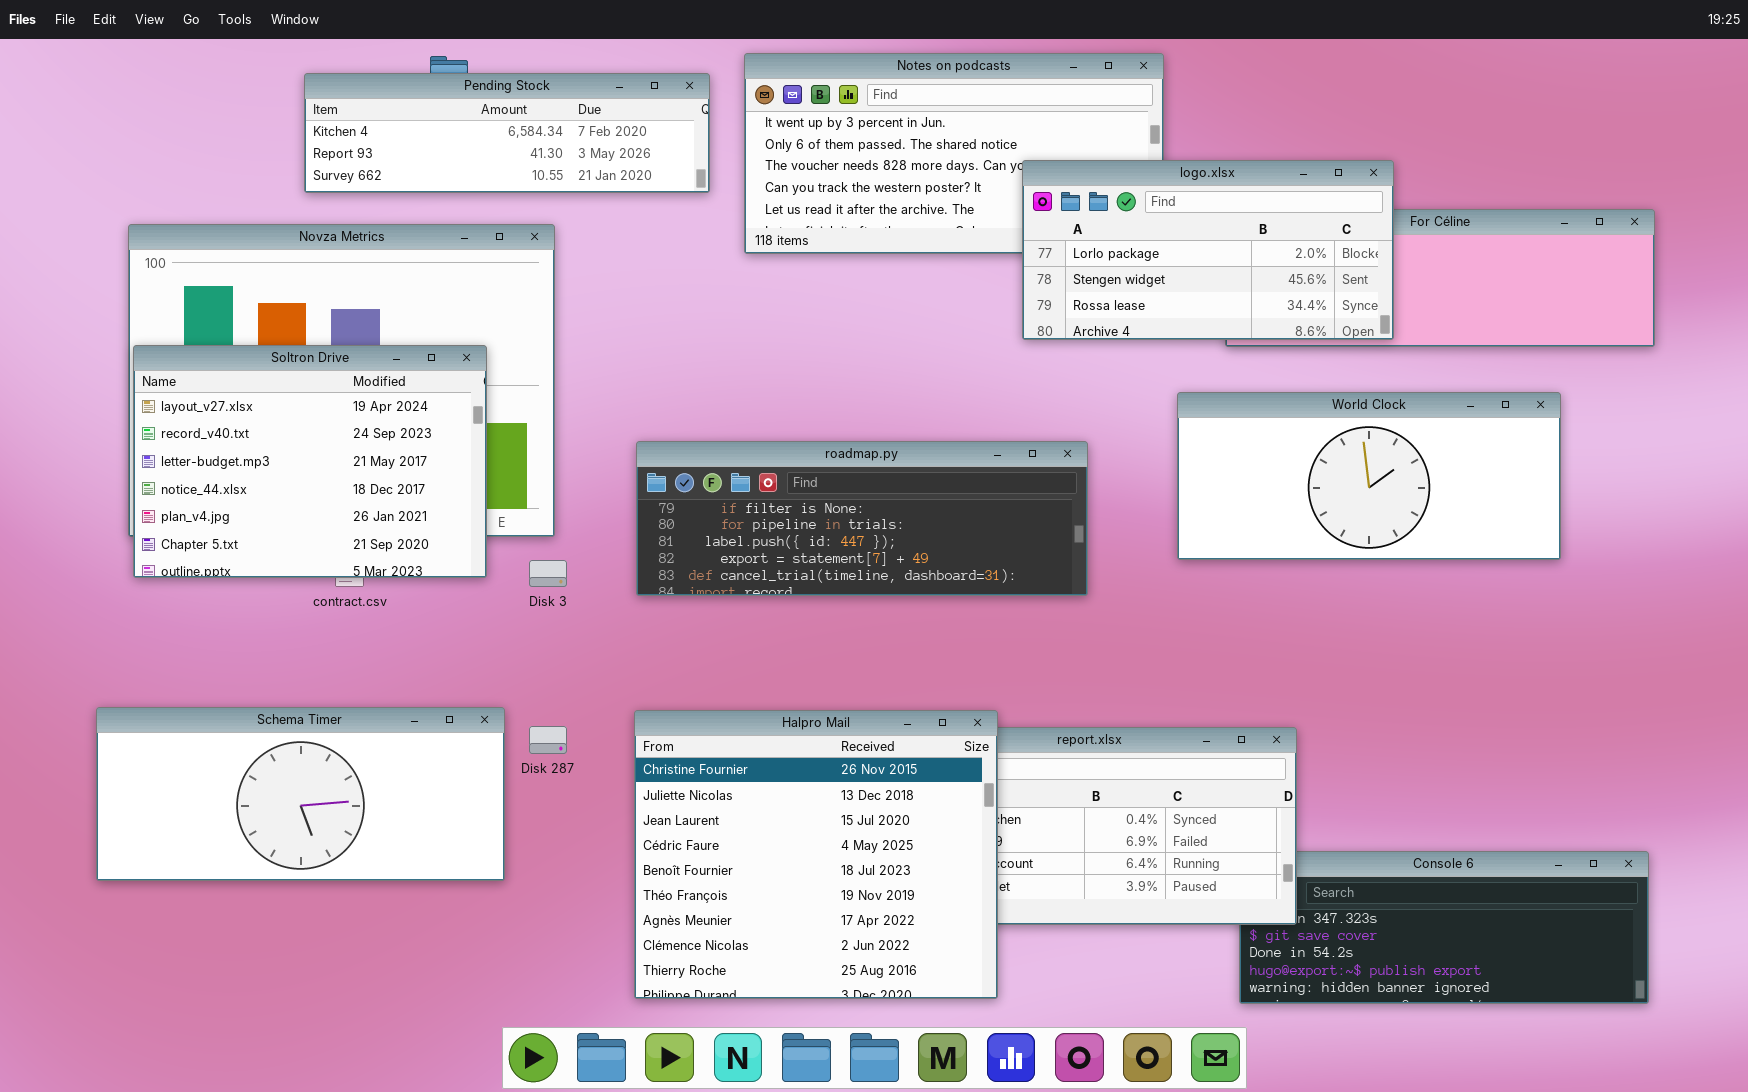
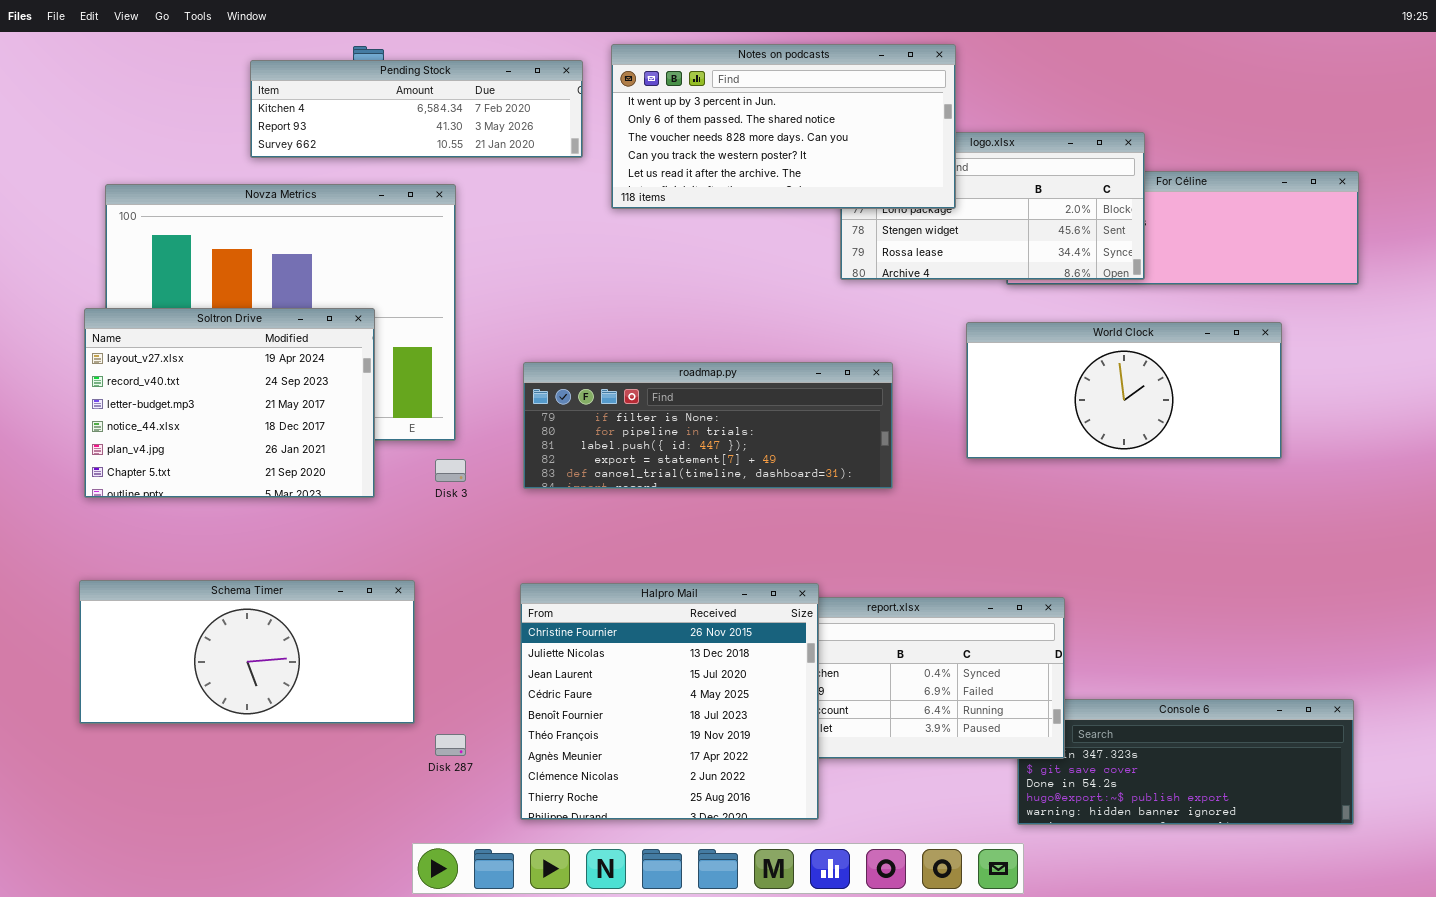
Notes on podcasts: [744,53,1164,254] -> [611,44,956,209], raised
Soltron Drive: [133,345,487,578] -> [84,308,375,498], moved
Disk 287: [529,726,567,754] -> [435,734,466,756], moved

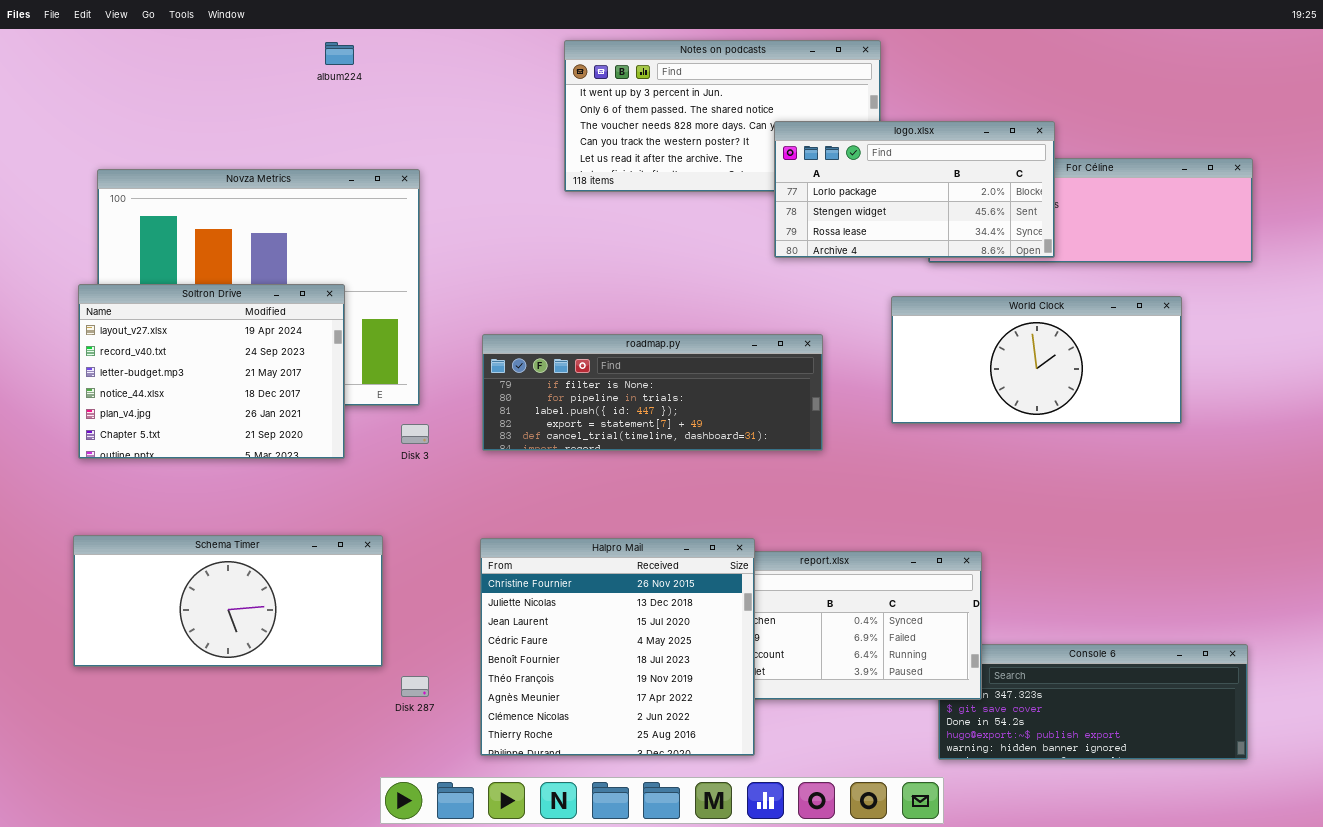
Pending Stock: [250,60,583,158] -> none, closed
logo.xlsx: [840,132,1145,280] -> [774,121,1055,258], raised

